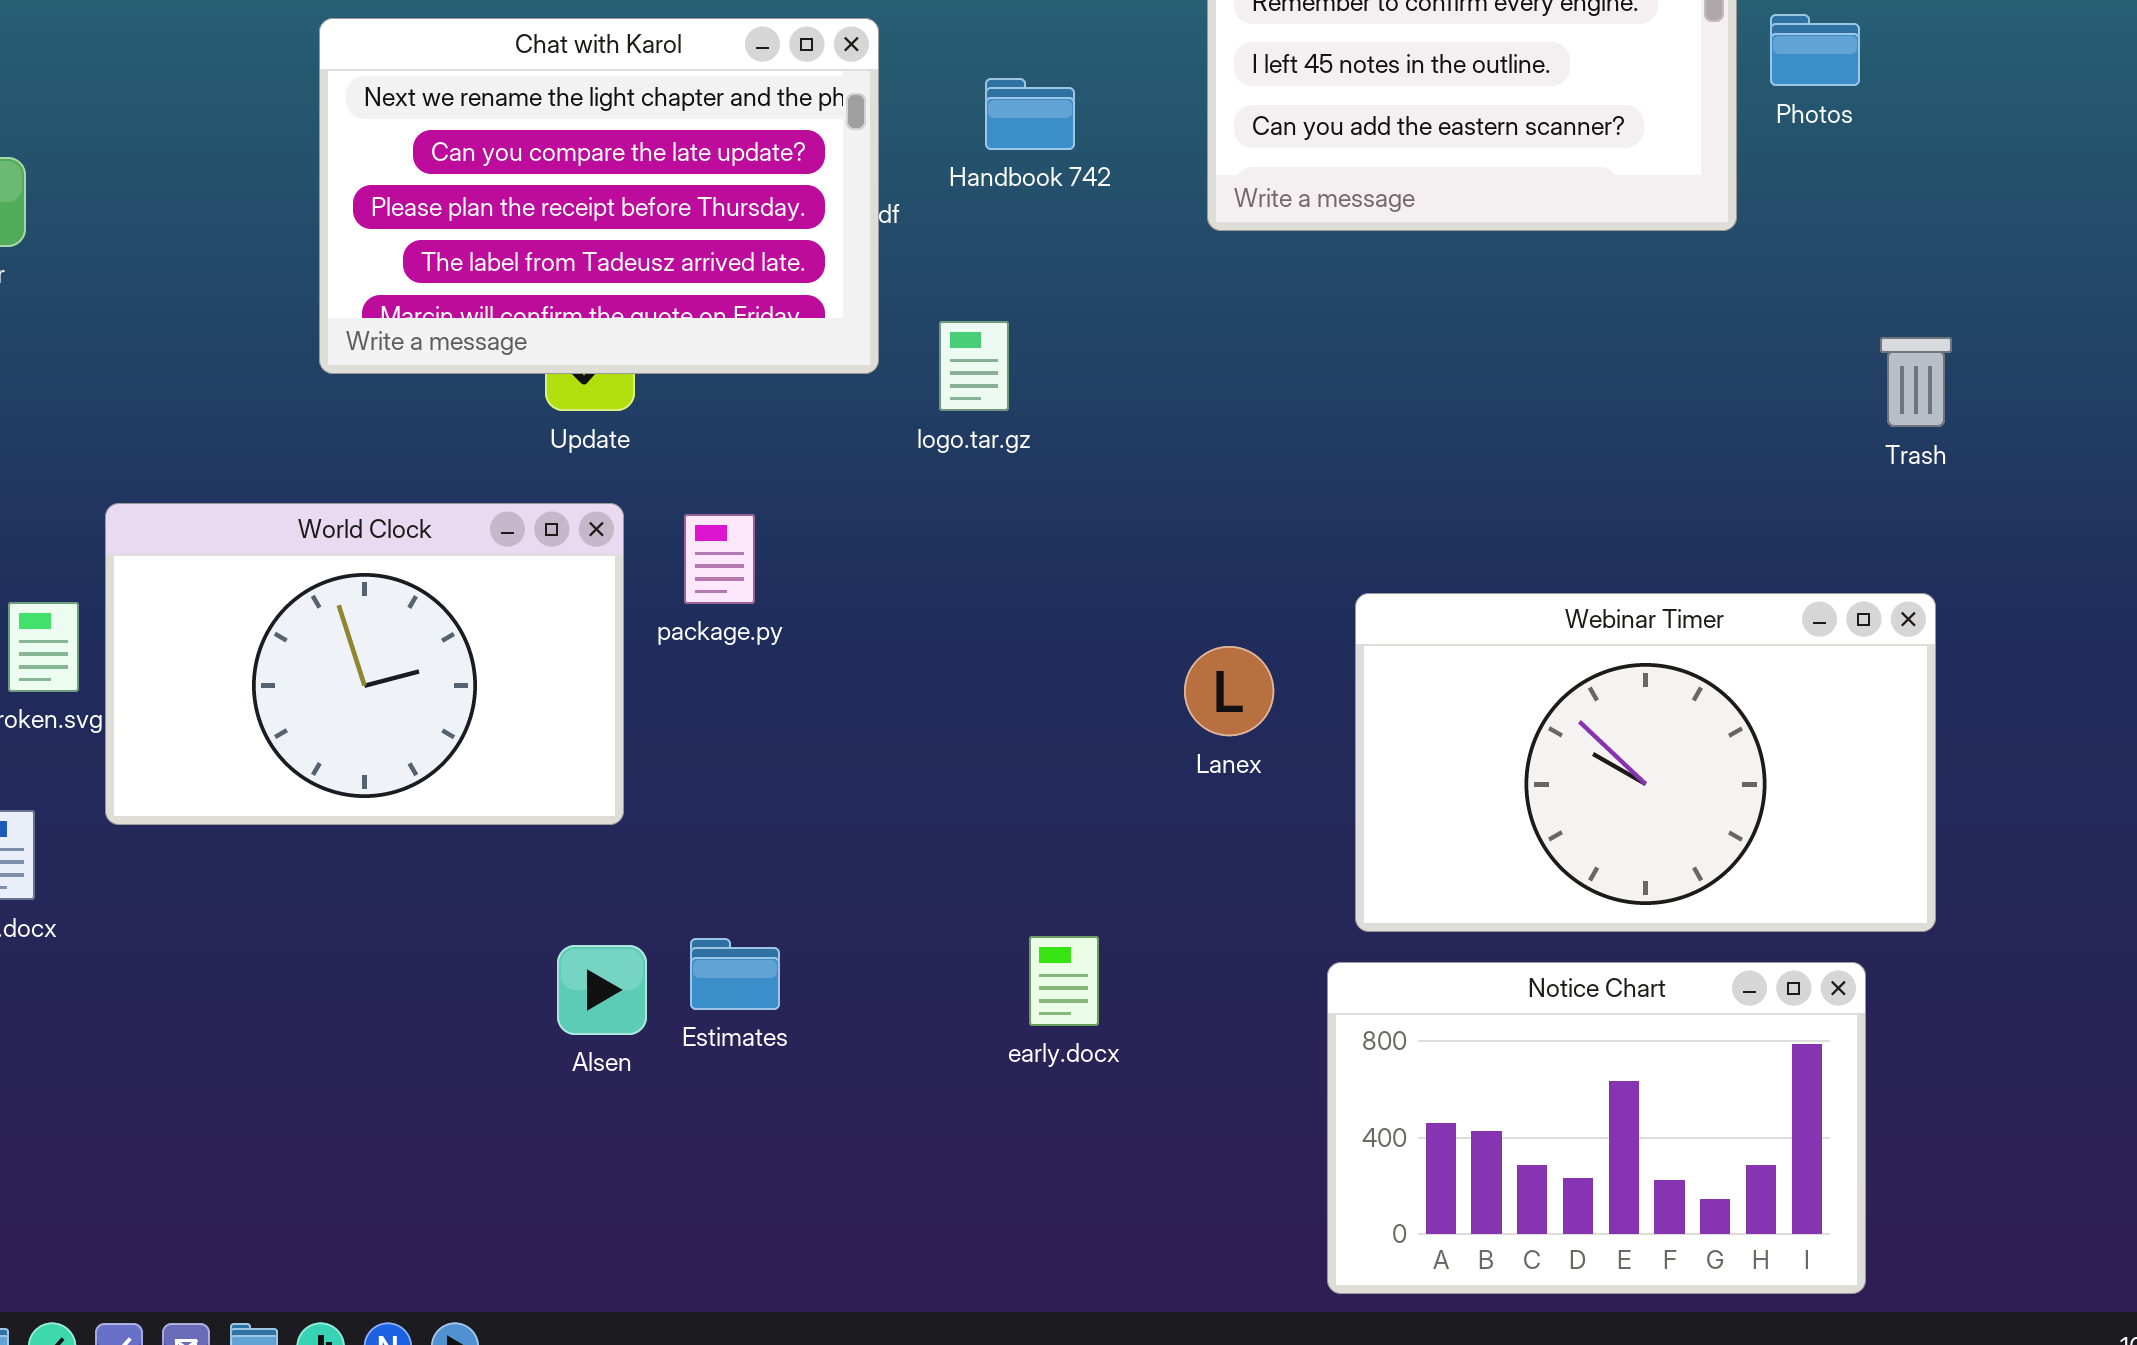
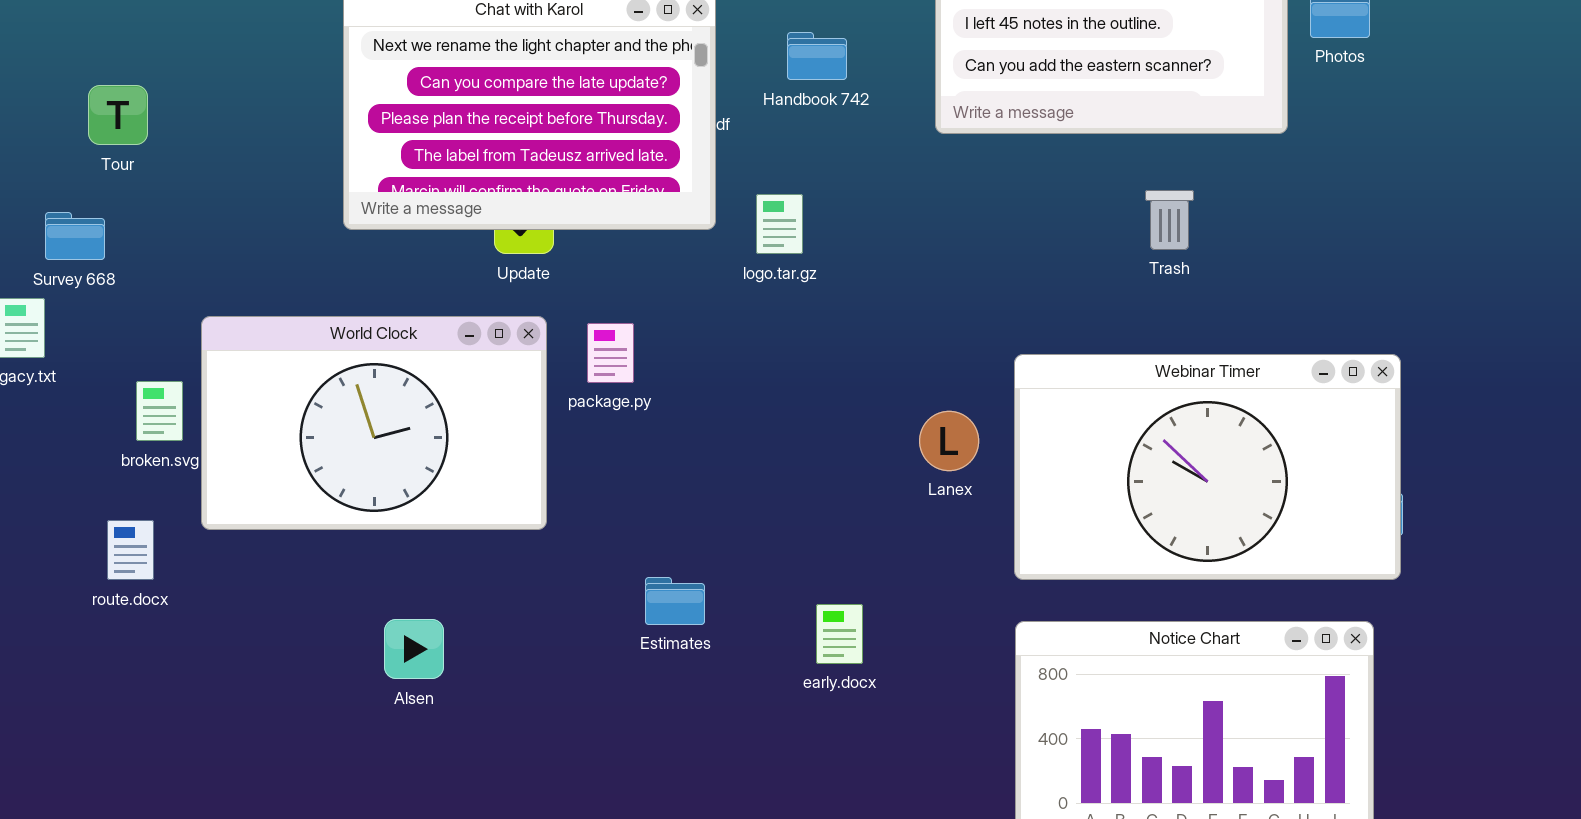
Trash: [1880,337,1952,427] -> [1145,190,1194,250], moved
Webinar Timer: [1355,593,1936,932] -> [1014,354,1401,580], moved
Estimates: [690,938,780,1010] -> [645,577,705,625], moved
Alsen: [557,945,647,1035] -> [384,619,444,679], moved

